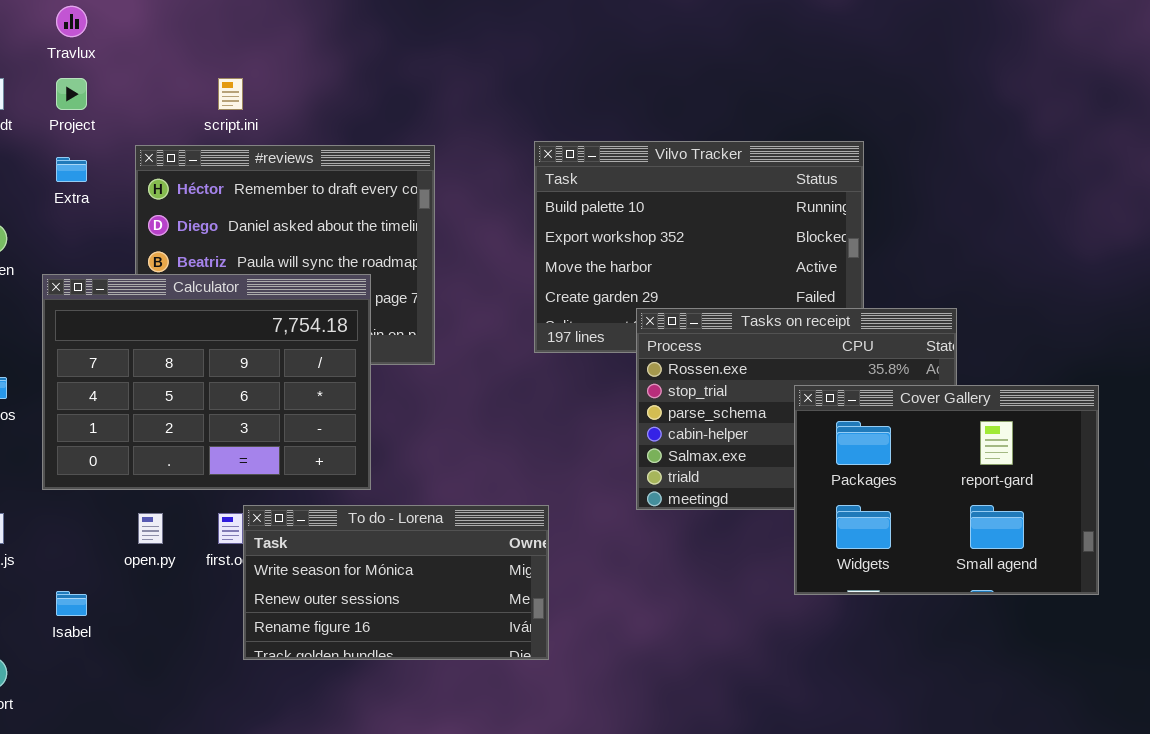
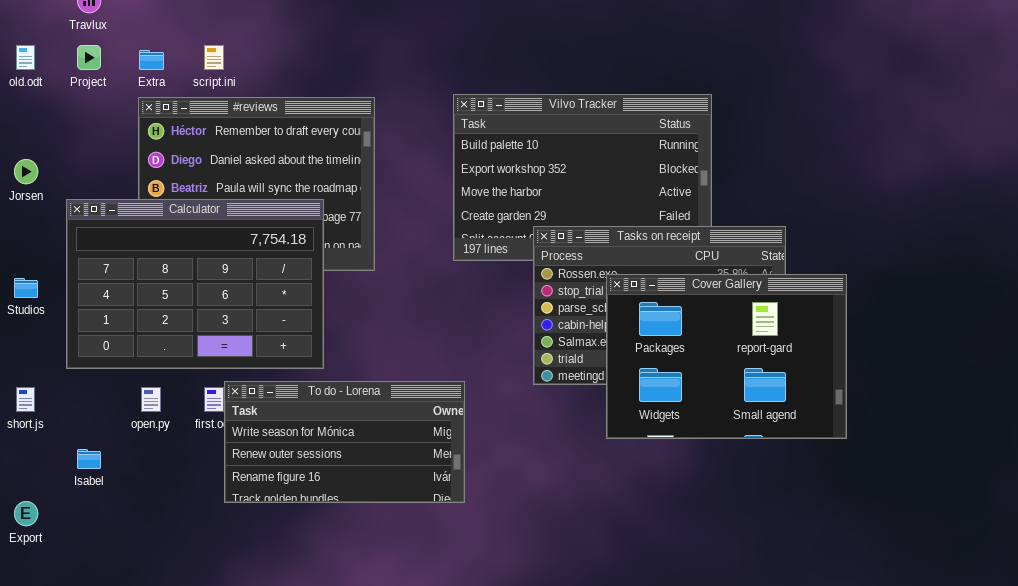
Extra: [56,157,87,182] -> [139,50,164,70], moved
Cover Gallery: [794,385,1099,595] -> [606,274,847,439], moved

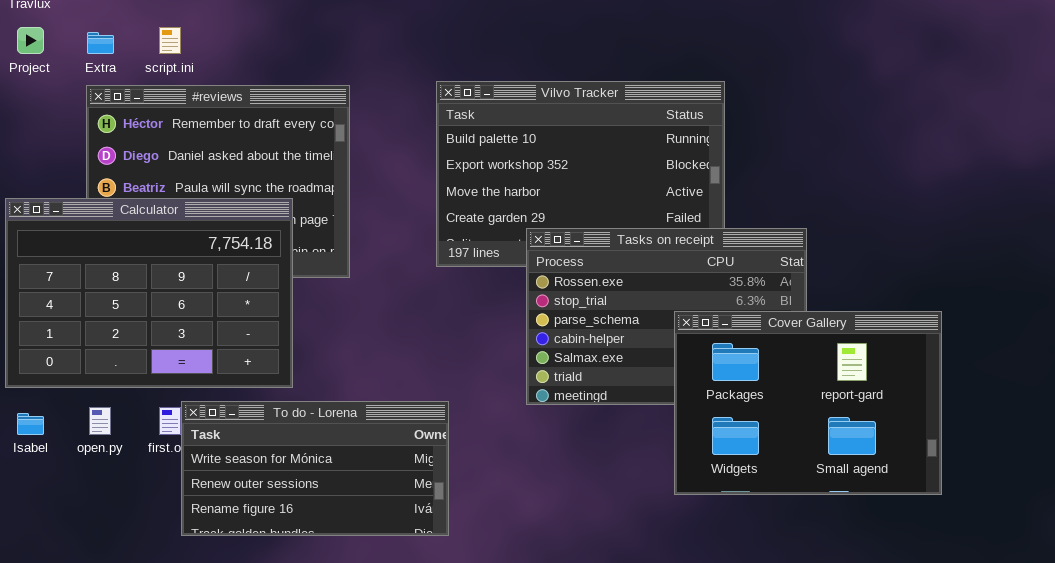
Cover Gallery: [606,274,847,439] -> [674,311,942,495], moved
Isabel: [77,449,101,469] -> [17,413,44,435], moved

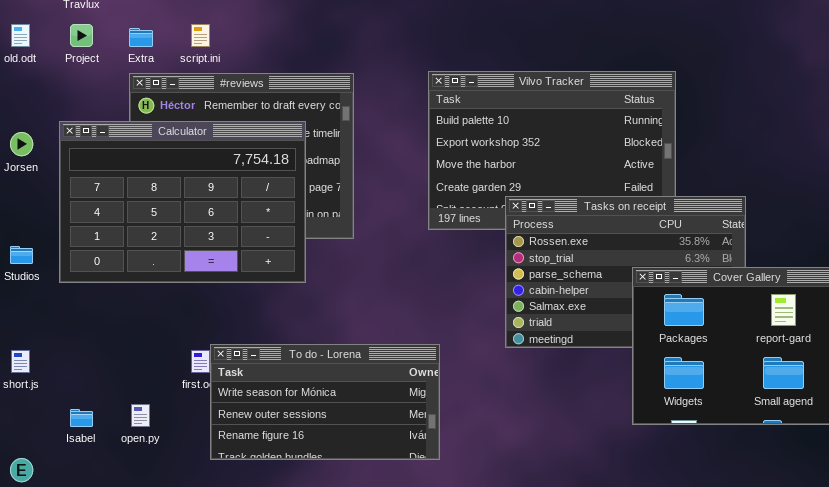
Calculator: [5,198,293,388] -> [59,121,306,283], moved
open.py: [89,407,111,435] -> [131,404,150,427], moved
Isabel: [17,413,44,435] -> [70,409,93,427], moved

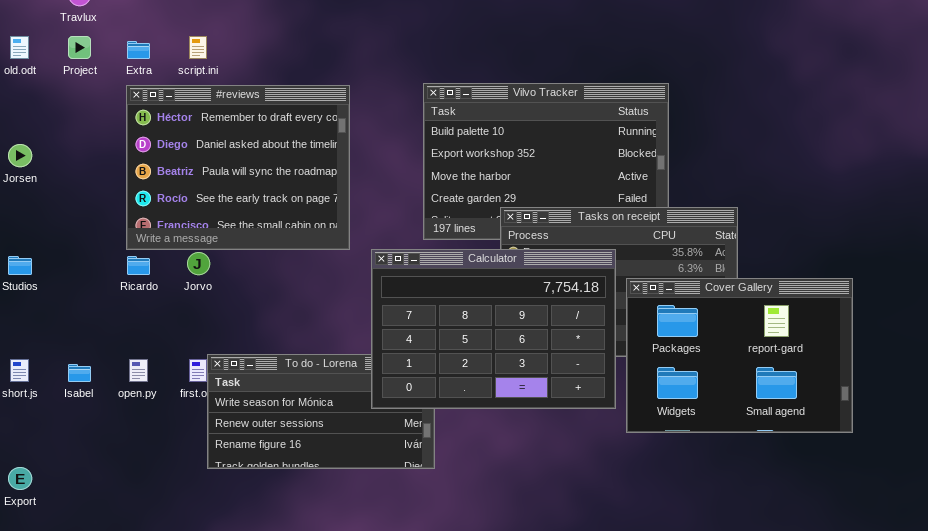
Calculator: [59,121,306,283] -> [371,249,616,409], moved
open.py: [131,404,150,427] -> [129,359,148,382], moved
Isabel: [70,409,93,427] -> [68,364,91,382], moved

